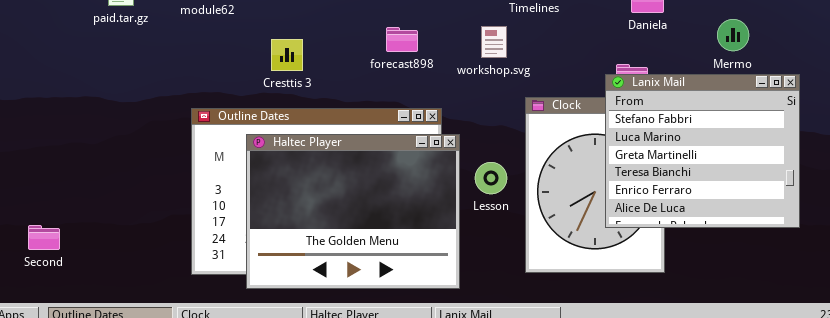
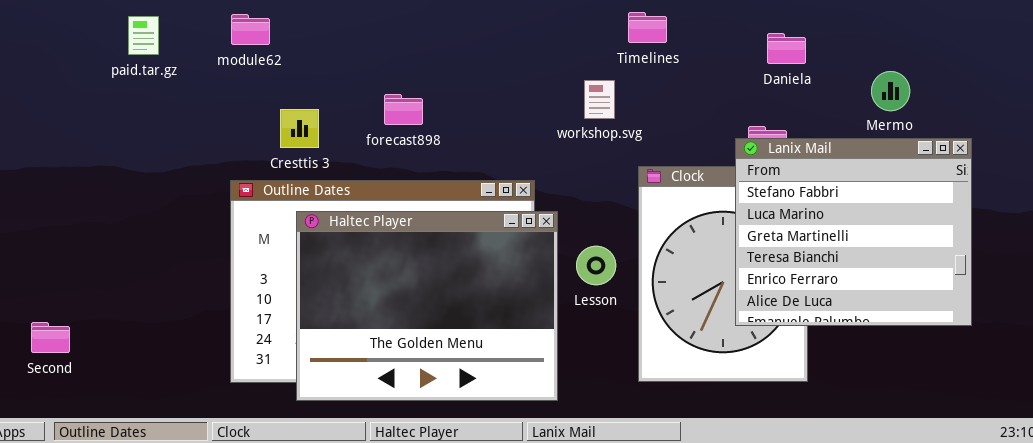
forecast898: [386,27,418,52] -> [384,94,423,125], moved
Cresttis 3: [271,39,303,71] -> [280,109,319,148], moved

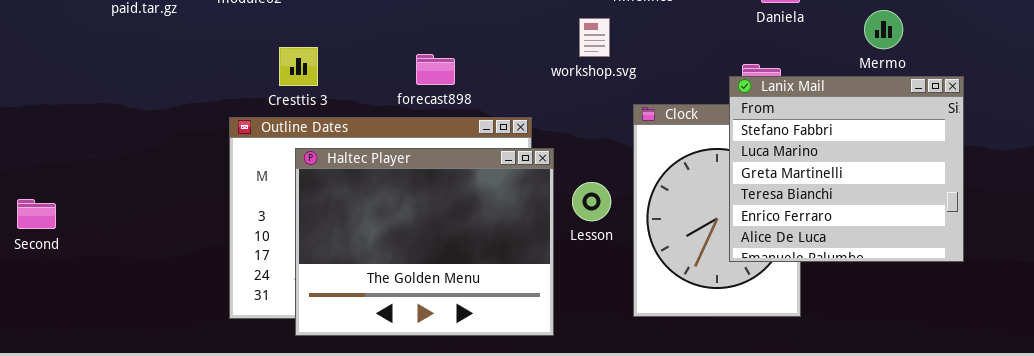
forecast898: [384,94,423,125] -> [416,54,455,85], moved
Second: [31,322,70,353] -> [17,199,56,229], moved

